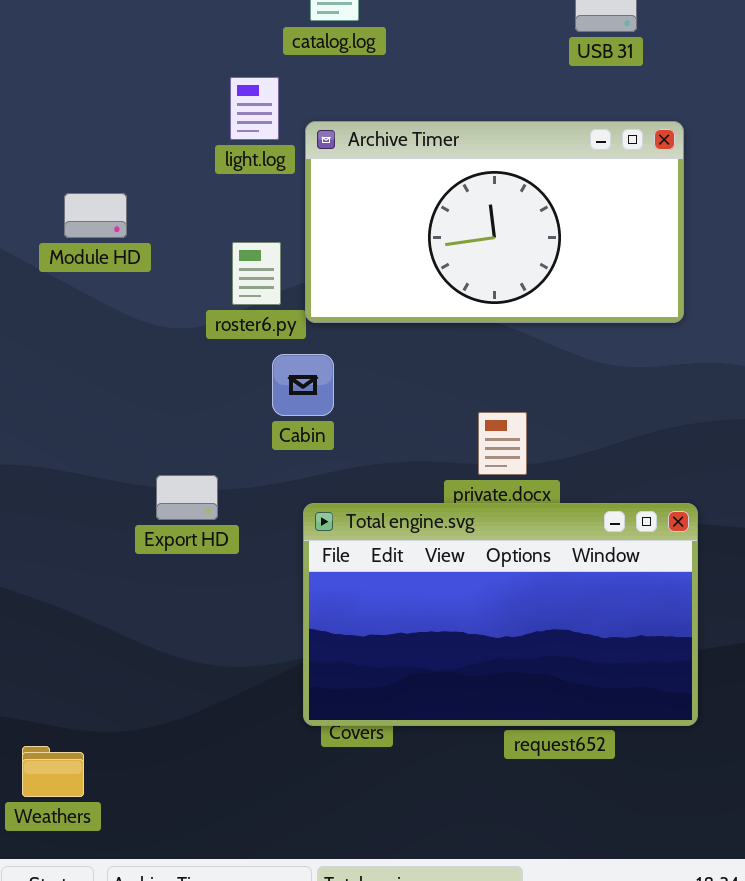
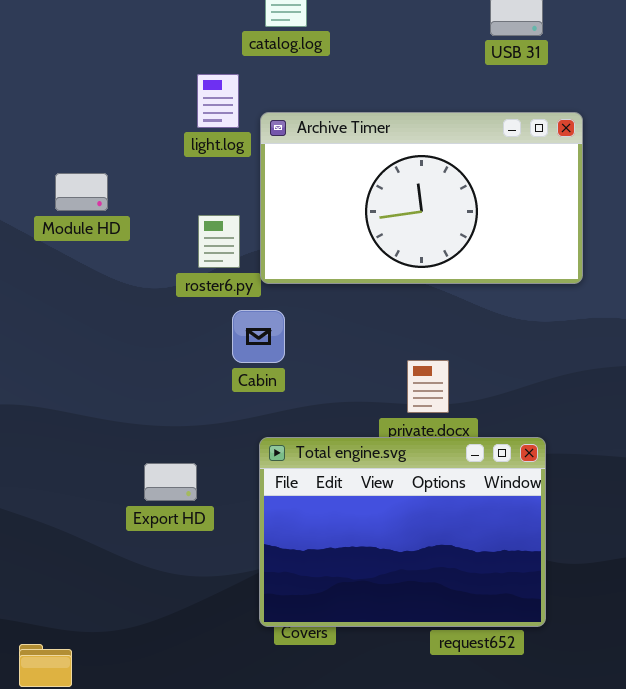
Export HD: [156,475,218,520] -> [144,463,197,501], moved
Total engine.svg: [303,503,698,726] -> [259,437,546,627], resized

